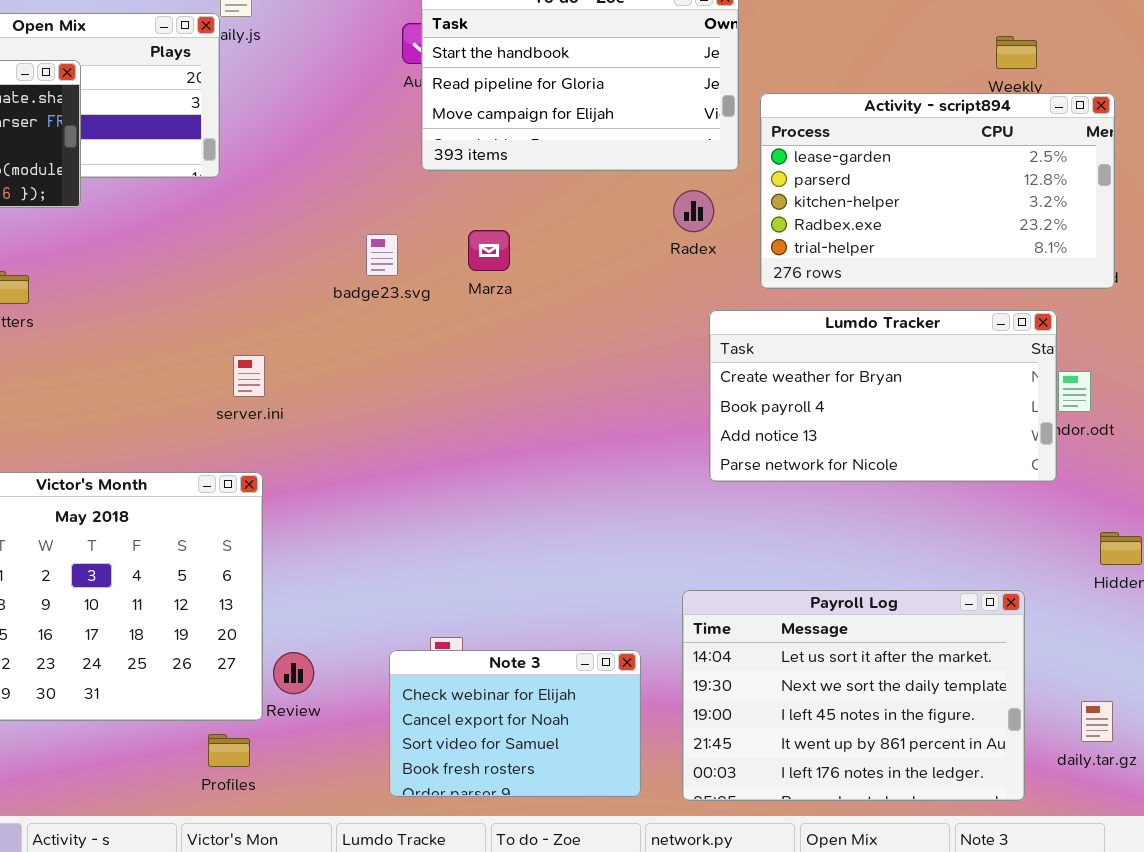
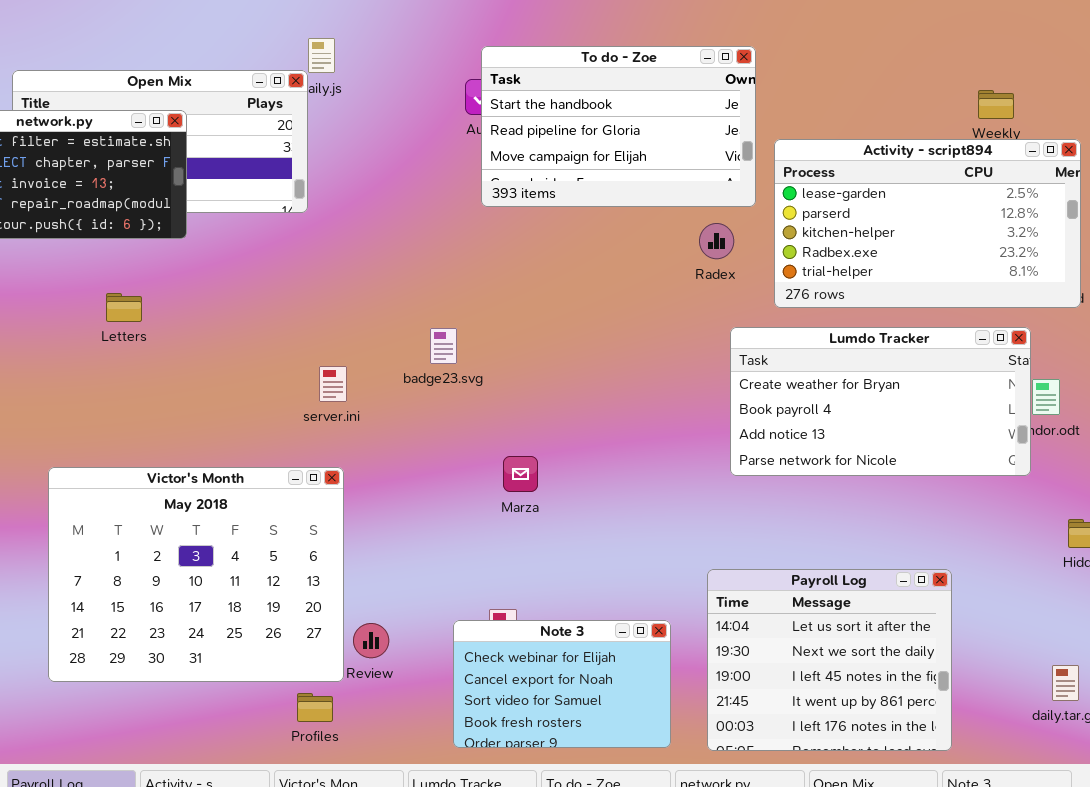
Marza: [468,230,510,271] -> [503,456,538,492], moved
badge23.svg: [366,234,398,276] -> [430,328,457,364], moved
Payroll Log: [682,590,1025,801] -> [707,569,952,751], resized

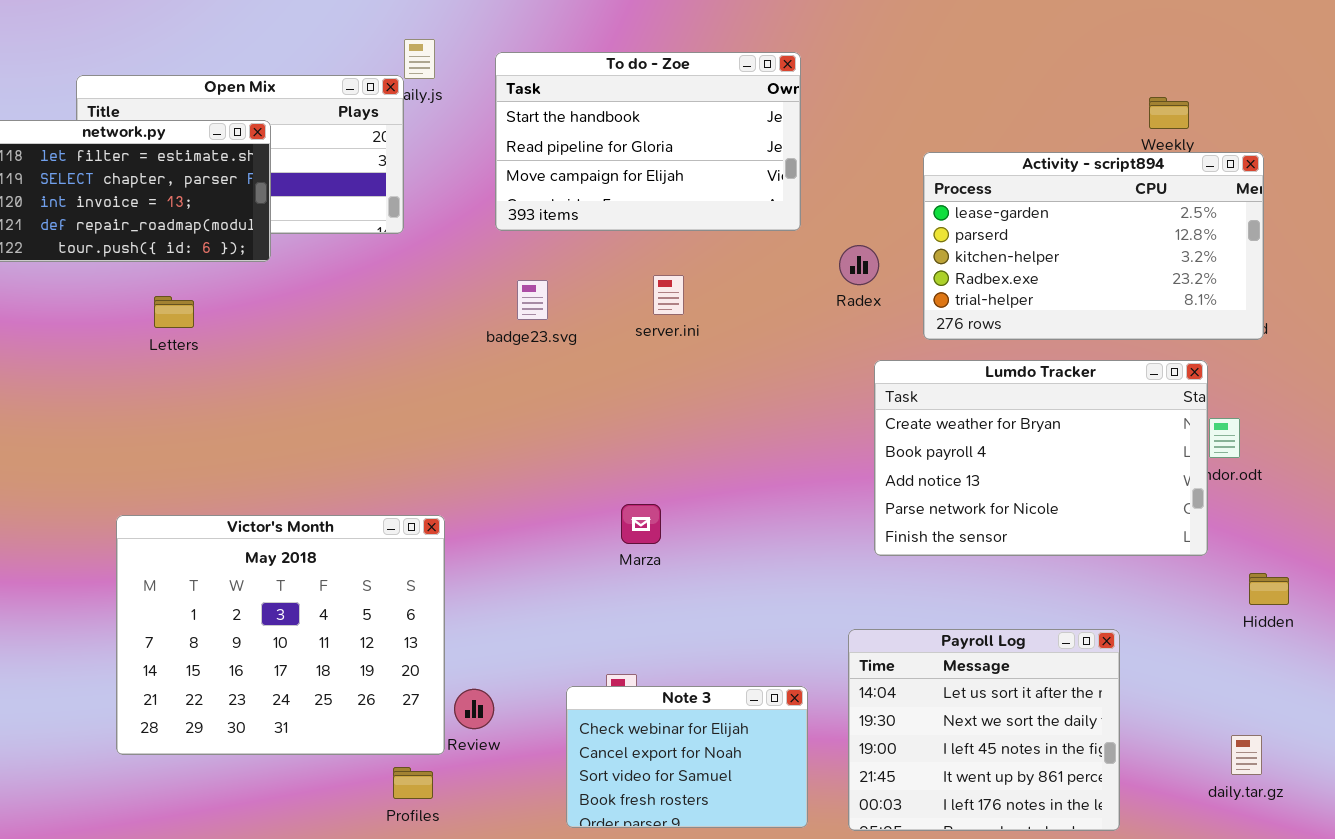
To do - Zoe: [481,46,756,207] -> [495,52,801,231], moved
Letters: [106,293,142,322] -> [154,296,194,328], moved
Lumdo Tracker: [730,327,1031,476] -> [874,360,1208,556], resized
badge23.svg: [430,328,457,364] -> [517,280,548,320], moved
server.ini: [319,366,347,402] -> [653,275,684,315], moved

